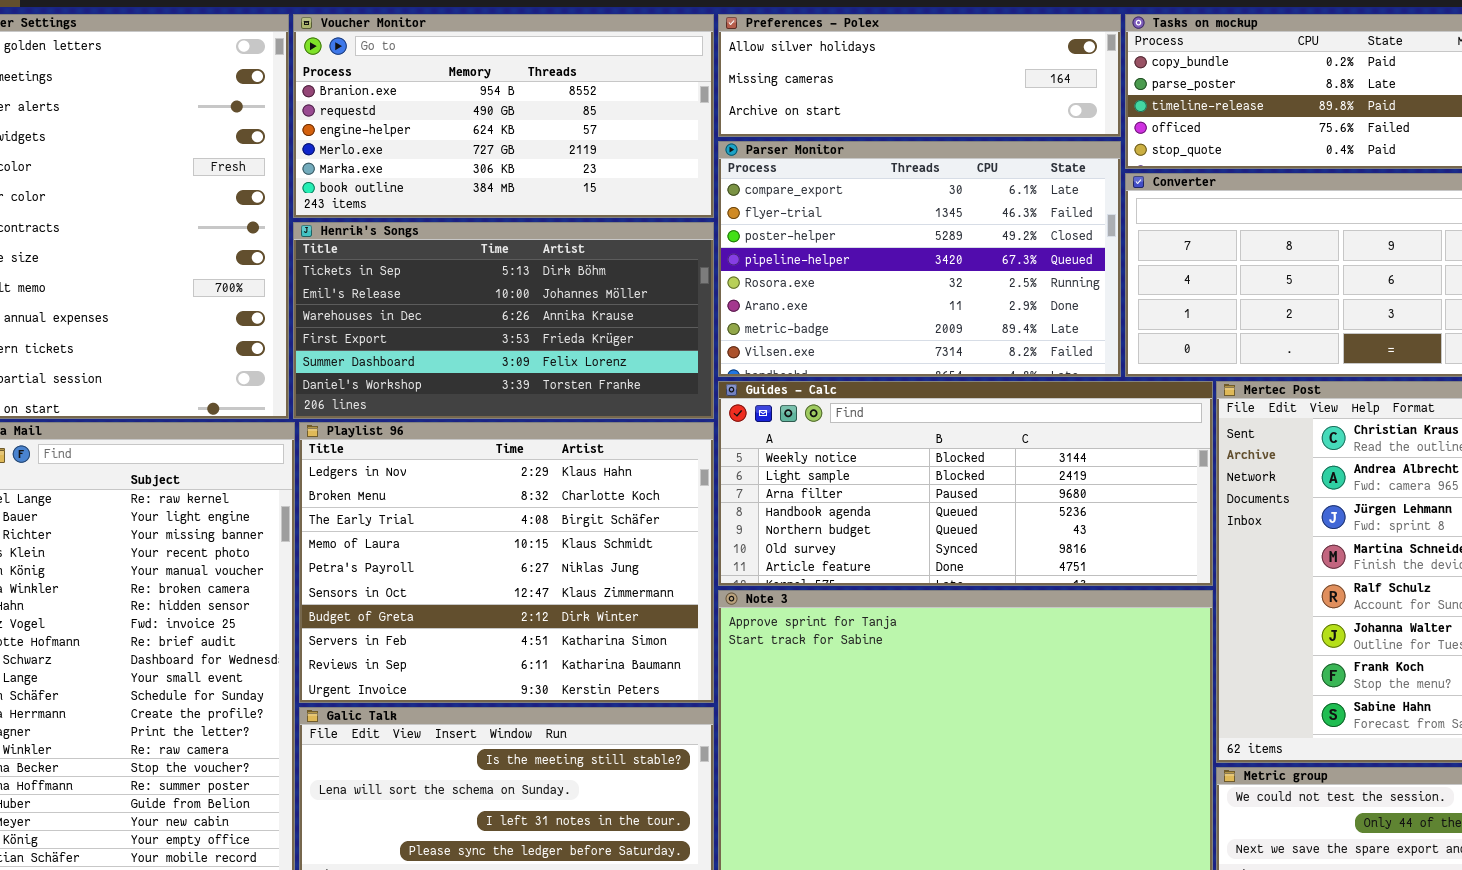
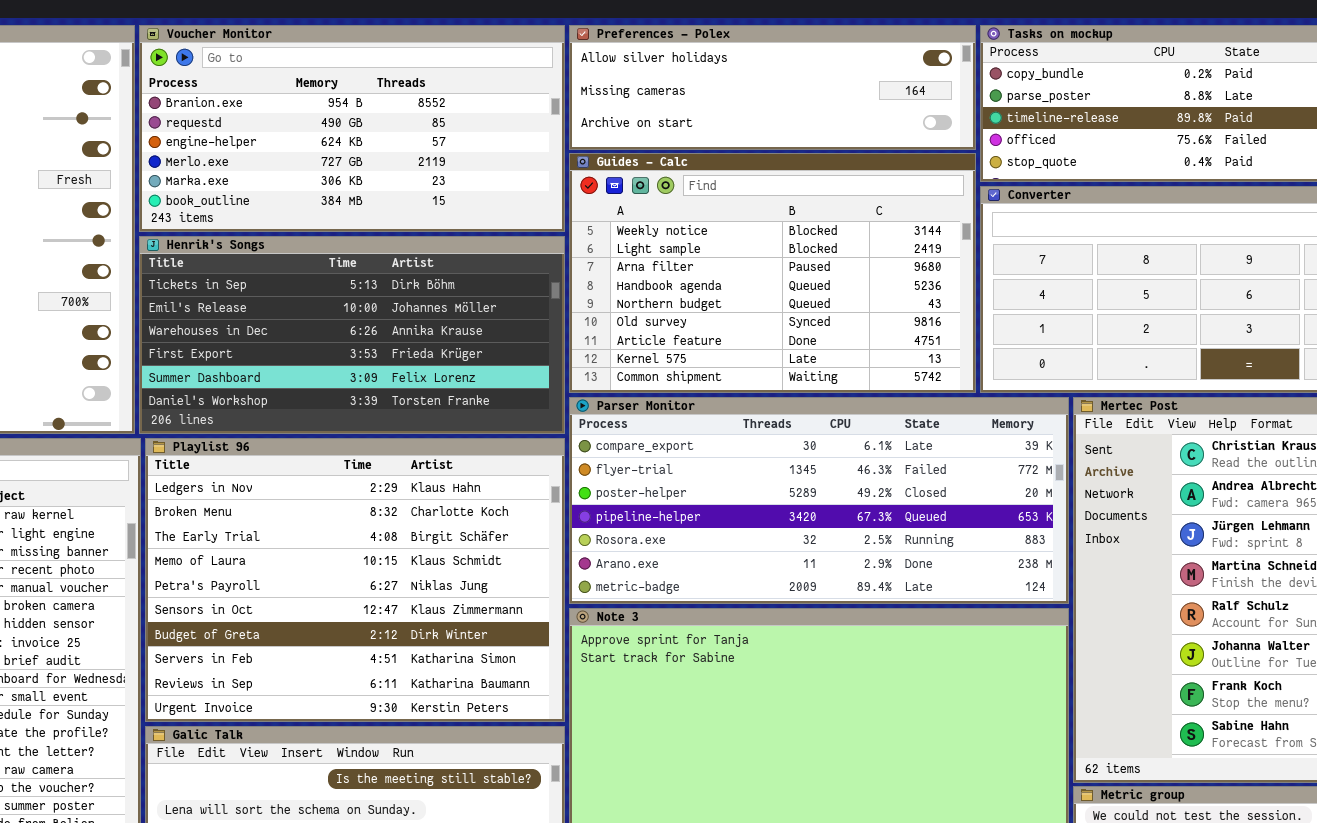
Parser Monitor: [718,141,1121,377] -> [569,397,1069,604], moved, resized
Guides - Calc: [718,381,1213,586] -> [569,153,976,393], moved, resized

